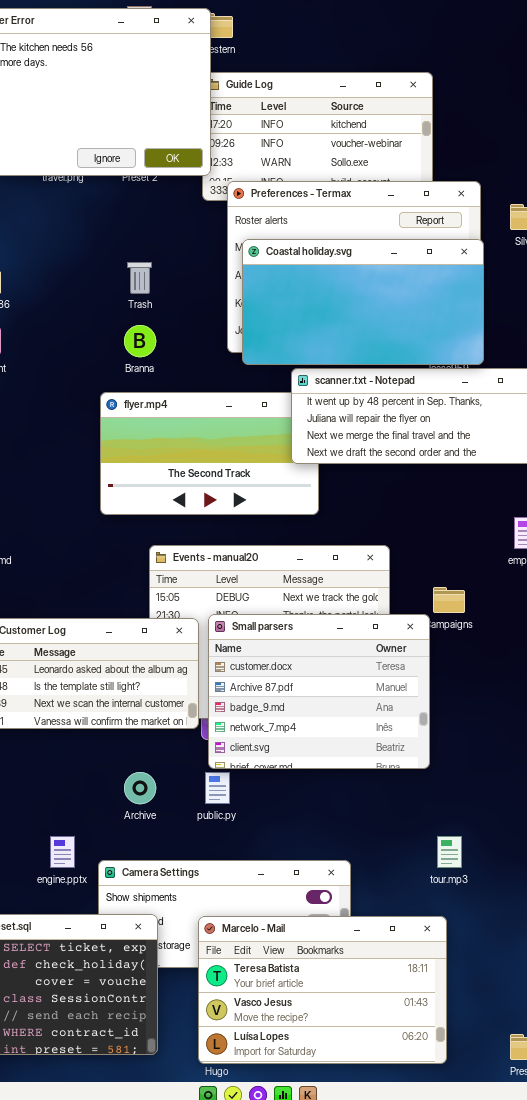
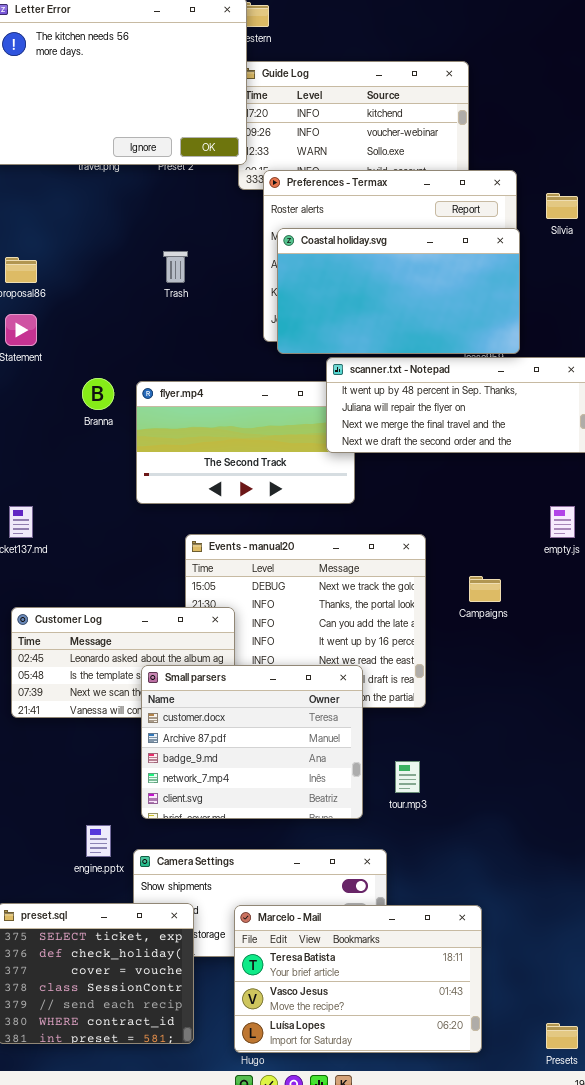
Branna: [124,325,156,357] -> [82,378,114,410], moved
Small parsers: [208,614,430,769] -> [141,665,363,819], moved
tour.mp3: [437,836,462,868] -> [395,761,420,793], moved

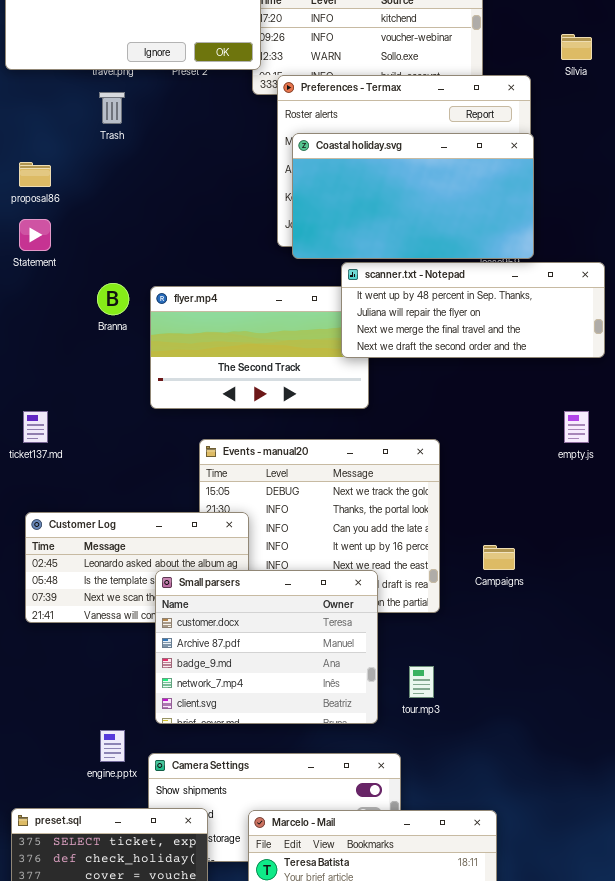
Sílvia: [546,193,578,219] -> [561,34,592,60], moved
Trash: [163,251,188,283] -> [99,92,125,124], moved
Campaigns: [469,576,501,602] -> [483,545,515,570], moved

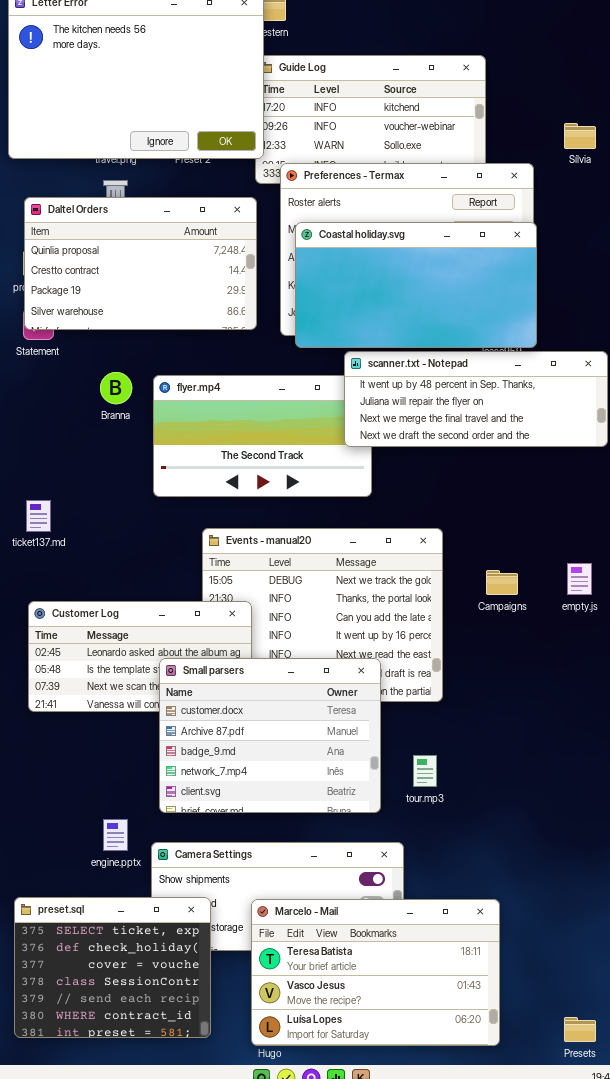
Daltel Orders: none -> [24,197,257,330], opened
empty.js: [564,411,589,443] -> [567,563,592,595], moved
Campaigns: [483,545,515,570] -> [486,570,518,595], moved

